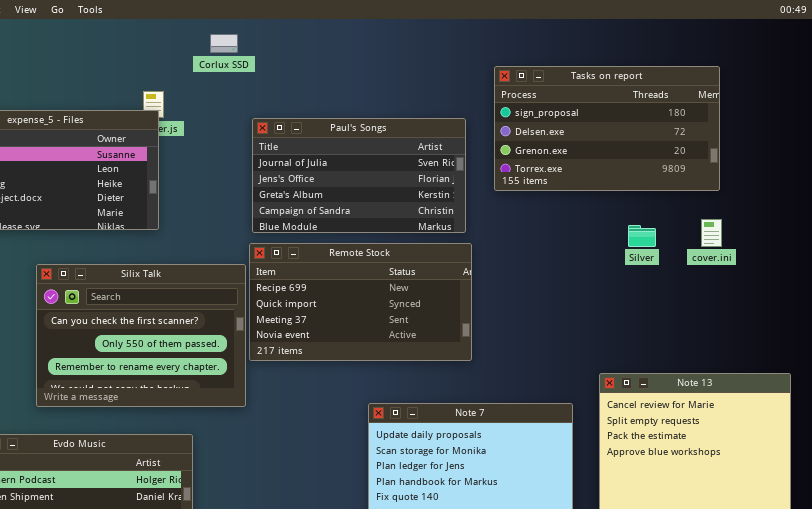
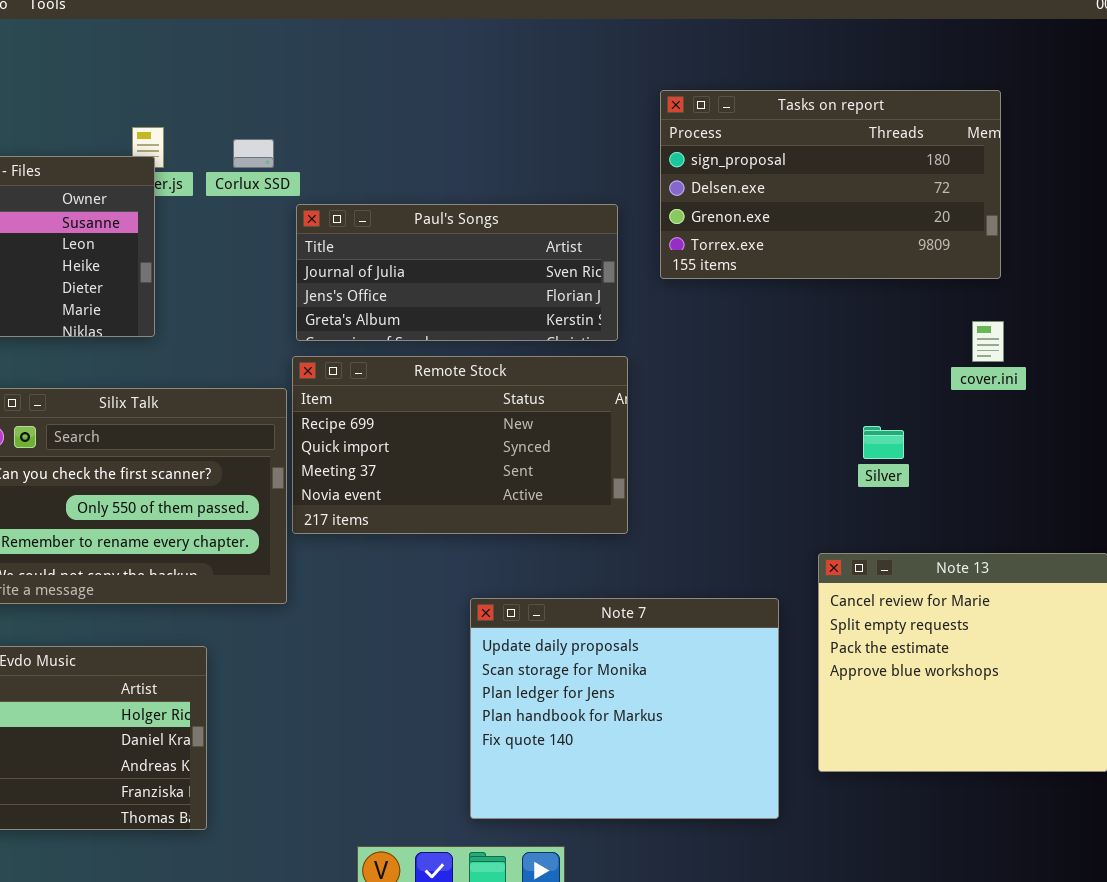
Corlux SSD: [210,34,238,53] -> [233,139,274,168], moved
Paul's Songs: [252,118,466,233] -> [296,204,618,341], resized
Silver: [628,225,656,247] -> [863,426,904,459], moved

